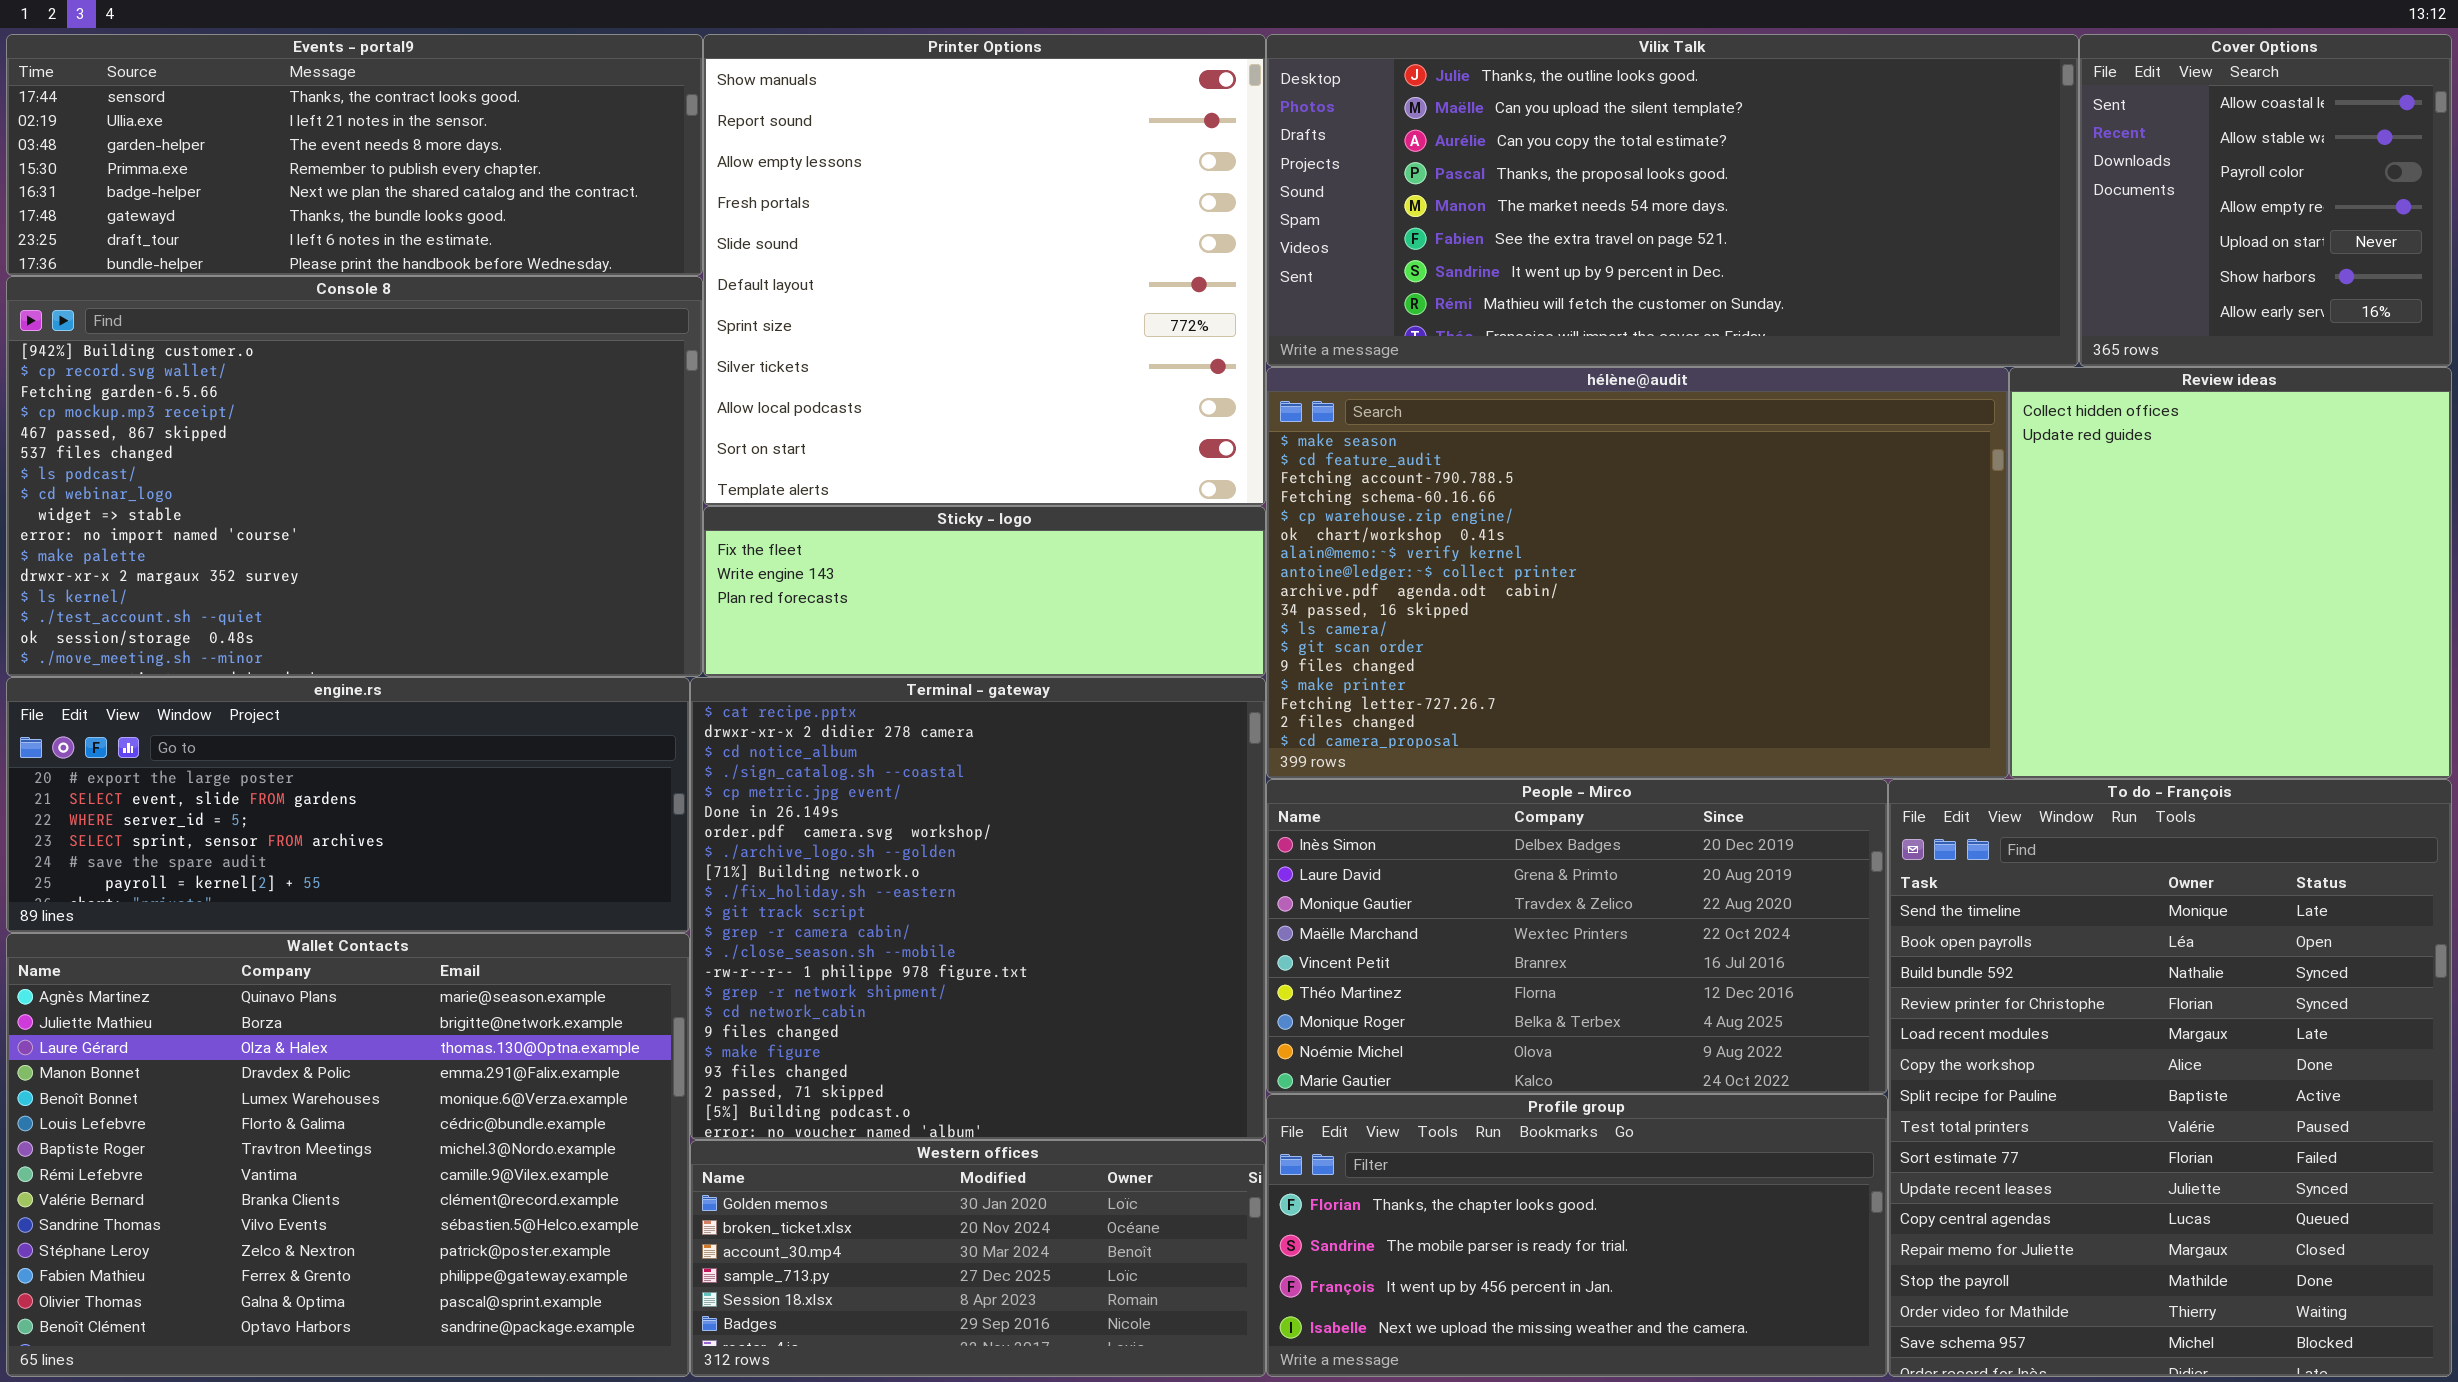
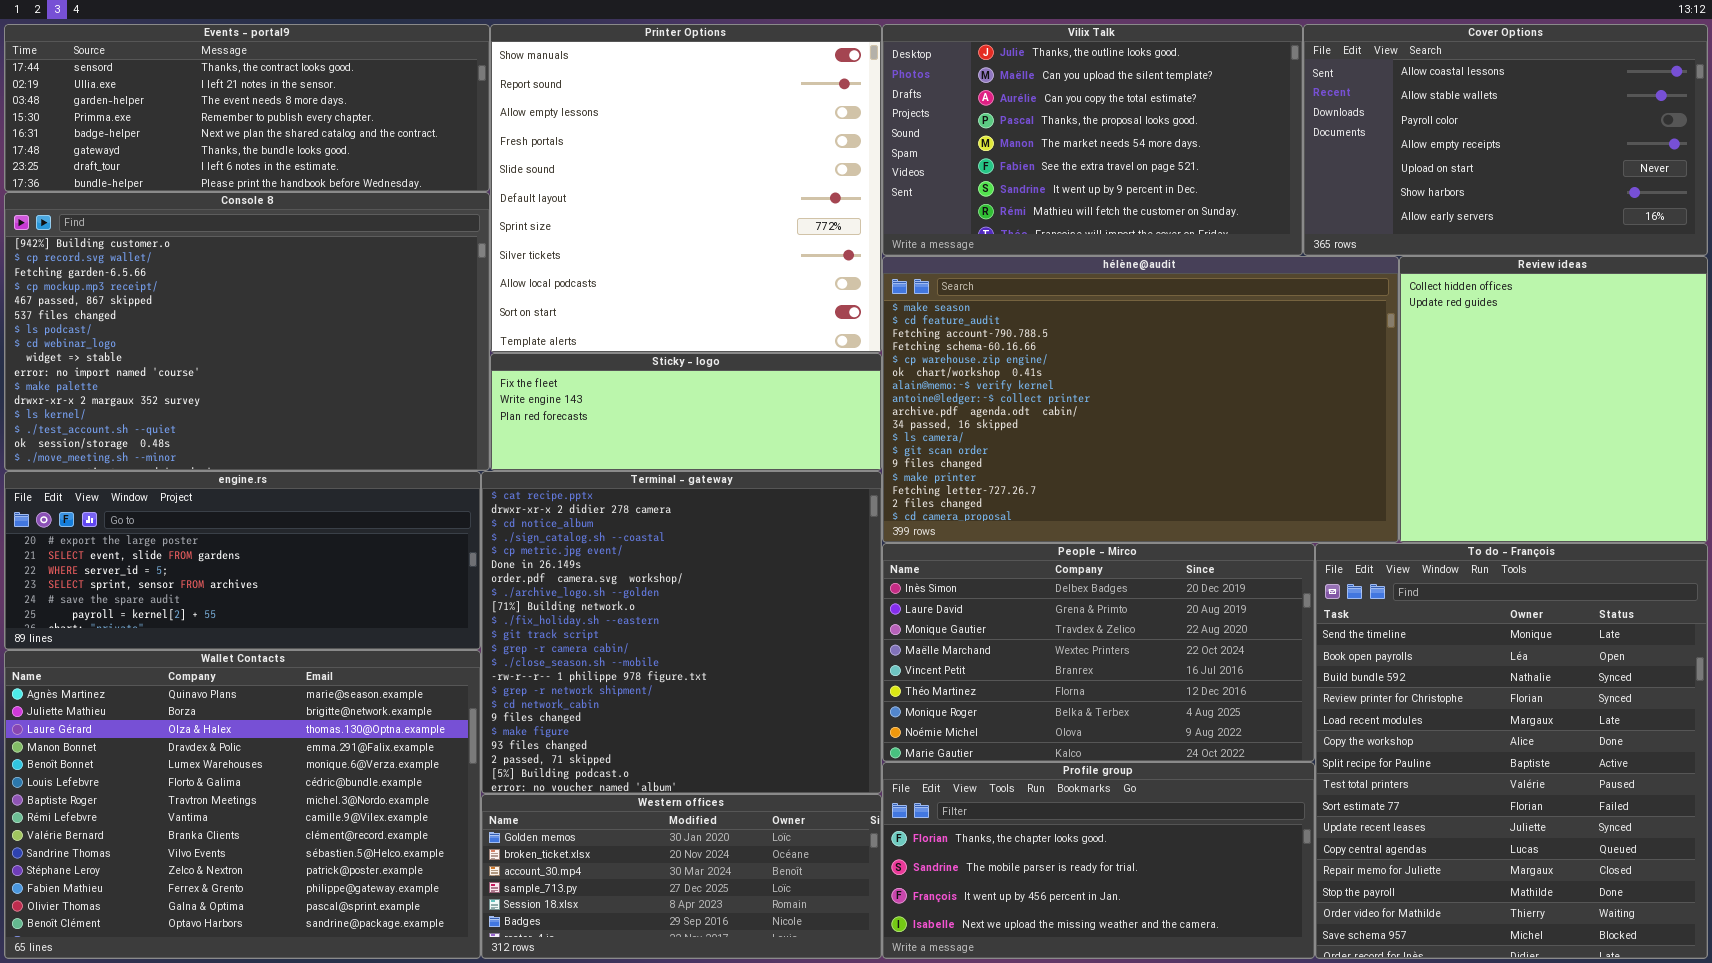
Vilix Talk: [1266,34,2079,367] -> [882,24,1303,256], resized
Cover Options: [2079,34,2452,367] -> [1303,24,1708,256], resized

